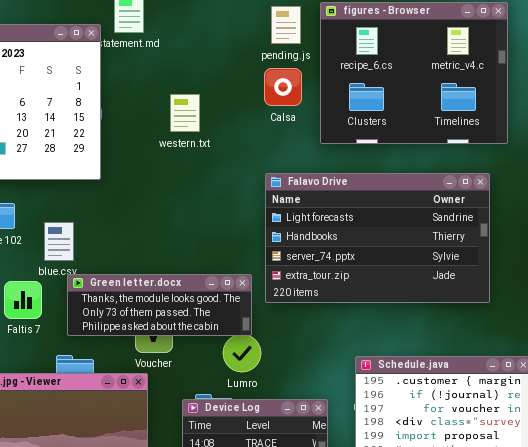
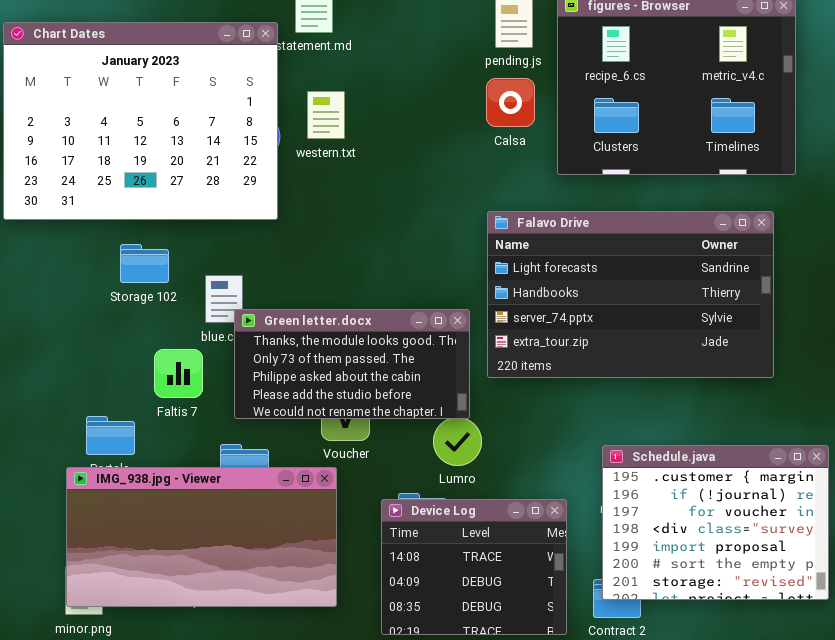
western.txt: [170,94,200,132] -> [307,91,345,139], moved
Green letter.docx: [67,274,252,336] -> [234,309,470,419], resized

